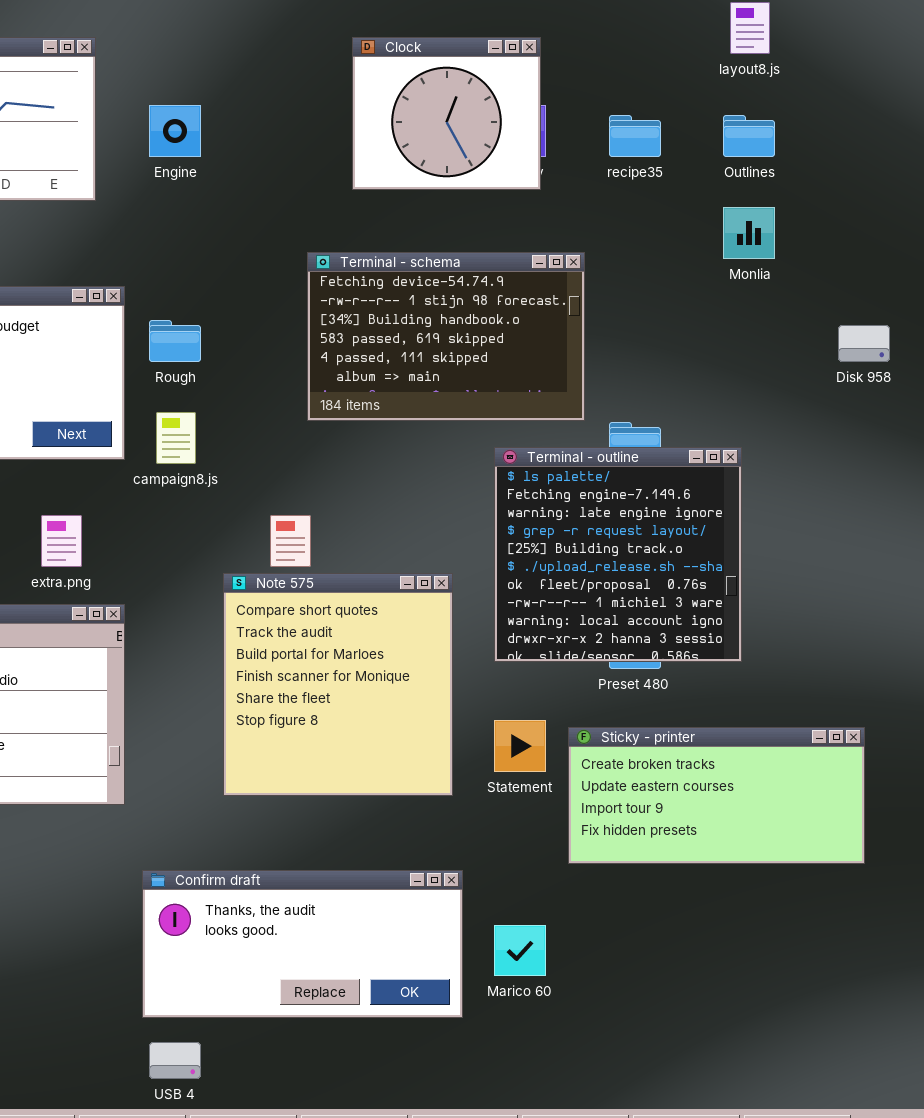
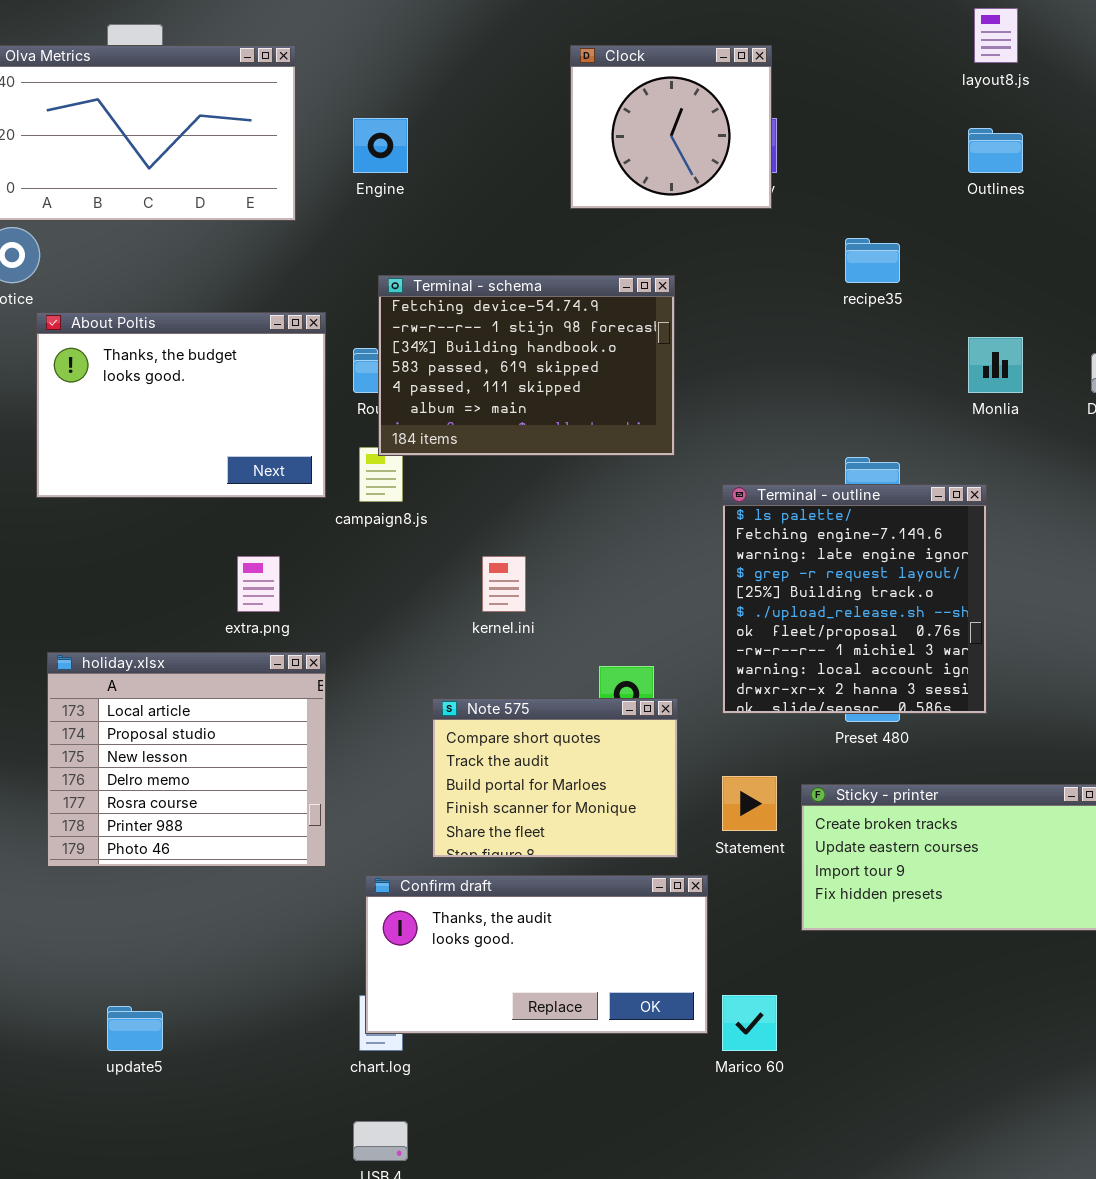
recipe35: [609,115,661,157] -> [845,238,900,283], moved
Monlia: [723,207,775,259] -> [968,337,1023,393], moved
Terminal - schema: [307,252,585,421] -> [378,275,675,456], moved
Note 575: [223,573,453,796] -> [432,698,678,858], resized
Confirm draft: [142,870,463,1018] -> [365,875,708,1034], moved

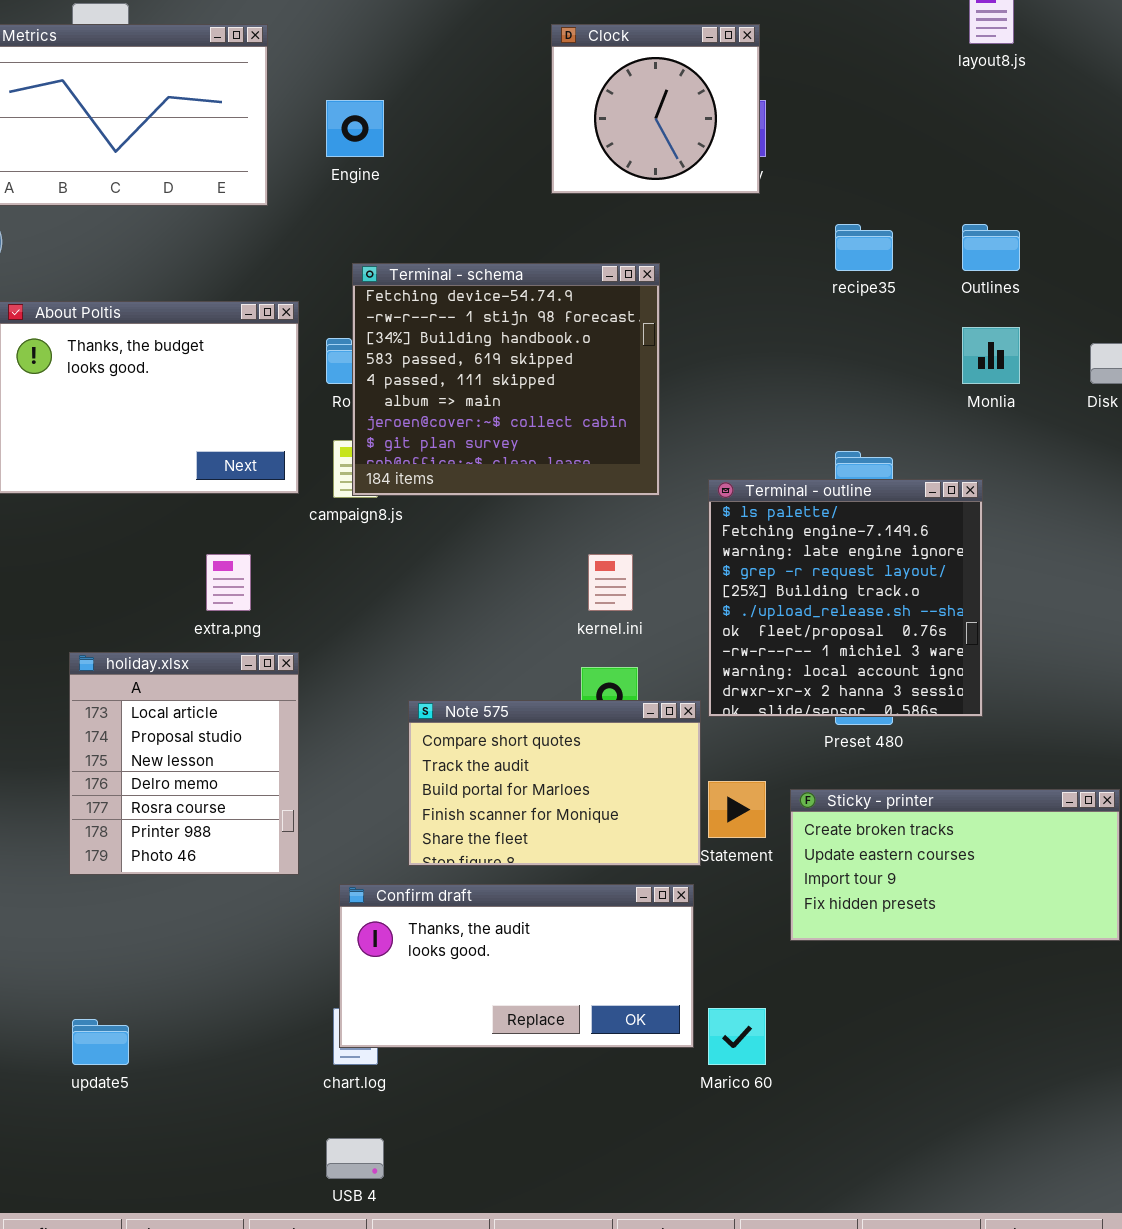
Outlines: [968,128,1023,173] -> [962,224,1020,271], moved
Terminal - schema: [378,275,675,456] -> [352,263,660,496], resized
kernel.ini: [482,556,526,612] -> [588,554,633,611], moved
holiday.xlsx: [47,652,326,867] -> [69,652,299,875], resized
Note 575: [432,698,678,858] -> [408,700,701,866], resized

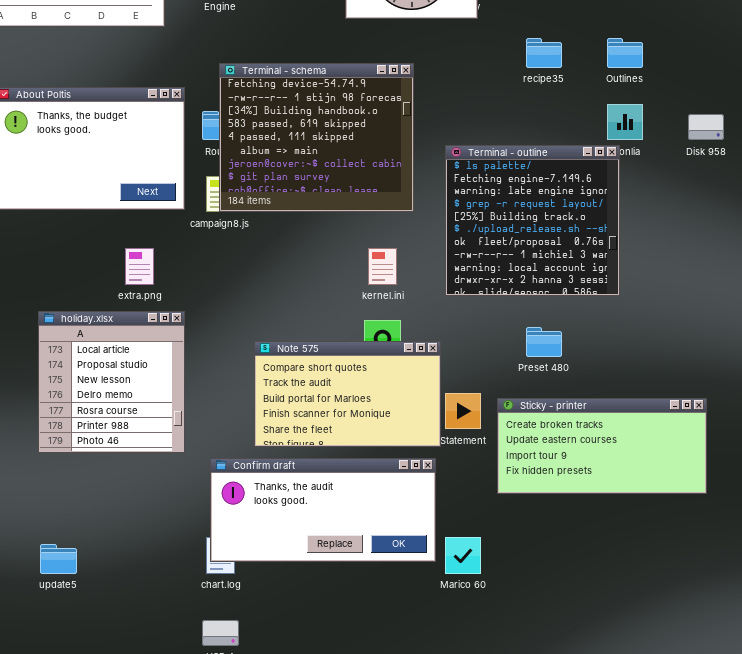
Terminal - outline: [708,479,983,717] -> [445,145,620,296], moved

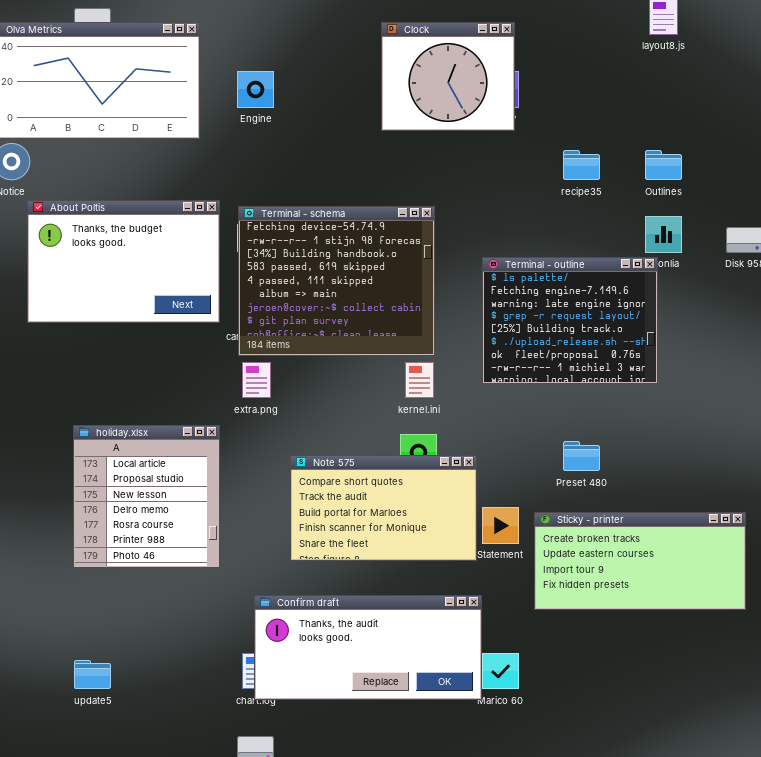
Terminal - schema: [219,63,414,212] -> [238,206,435,356], moved
Terminal - outline: [445,145,620,296] -> [482,257,658,384], resized
extra.png: [125,248,154,285] -> [242,362,271,398], moved
Confirm draft: [210,458,436,562] -> [254,595,482,700], moved

